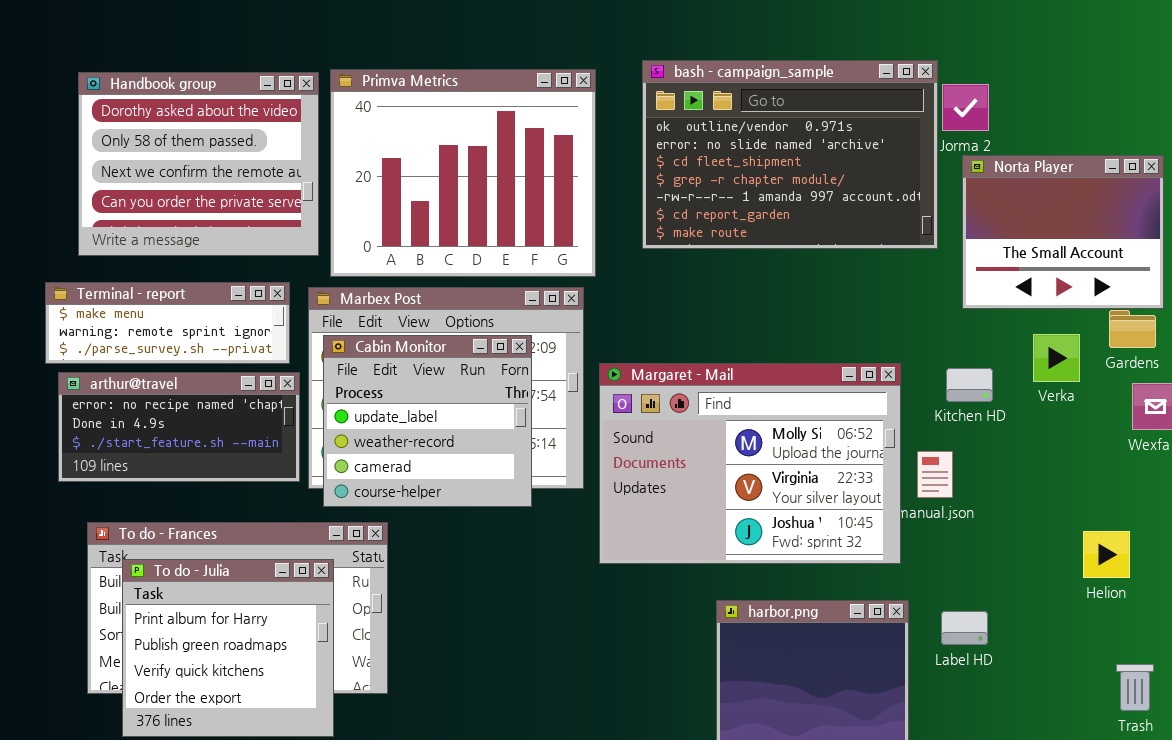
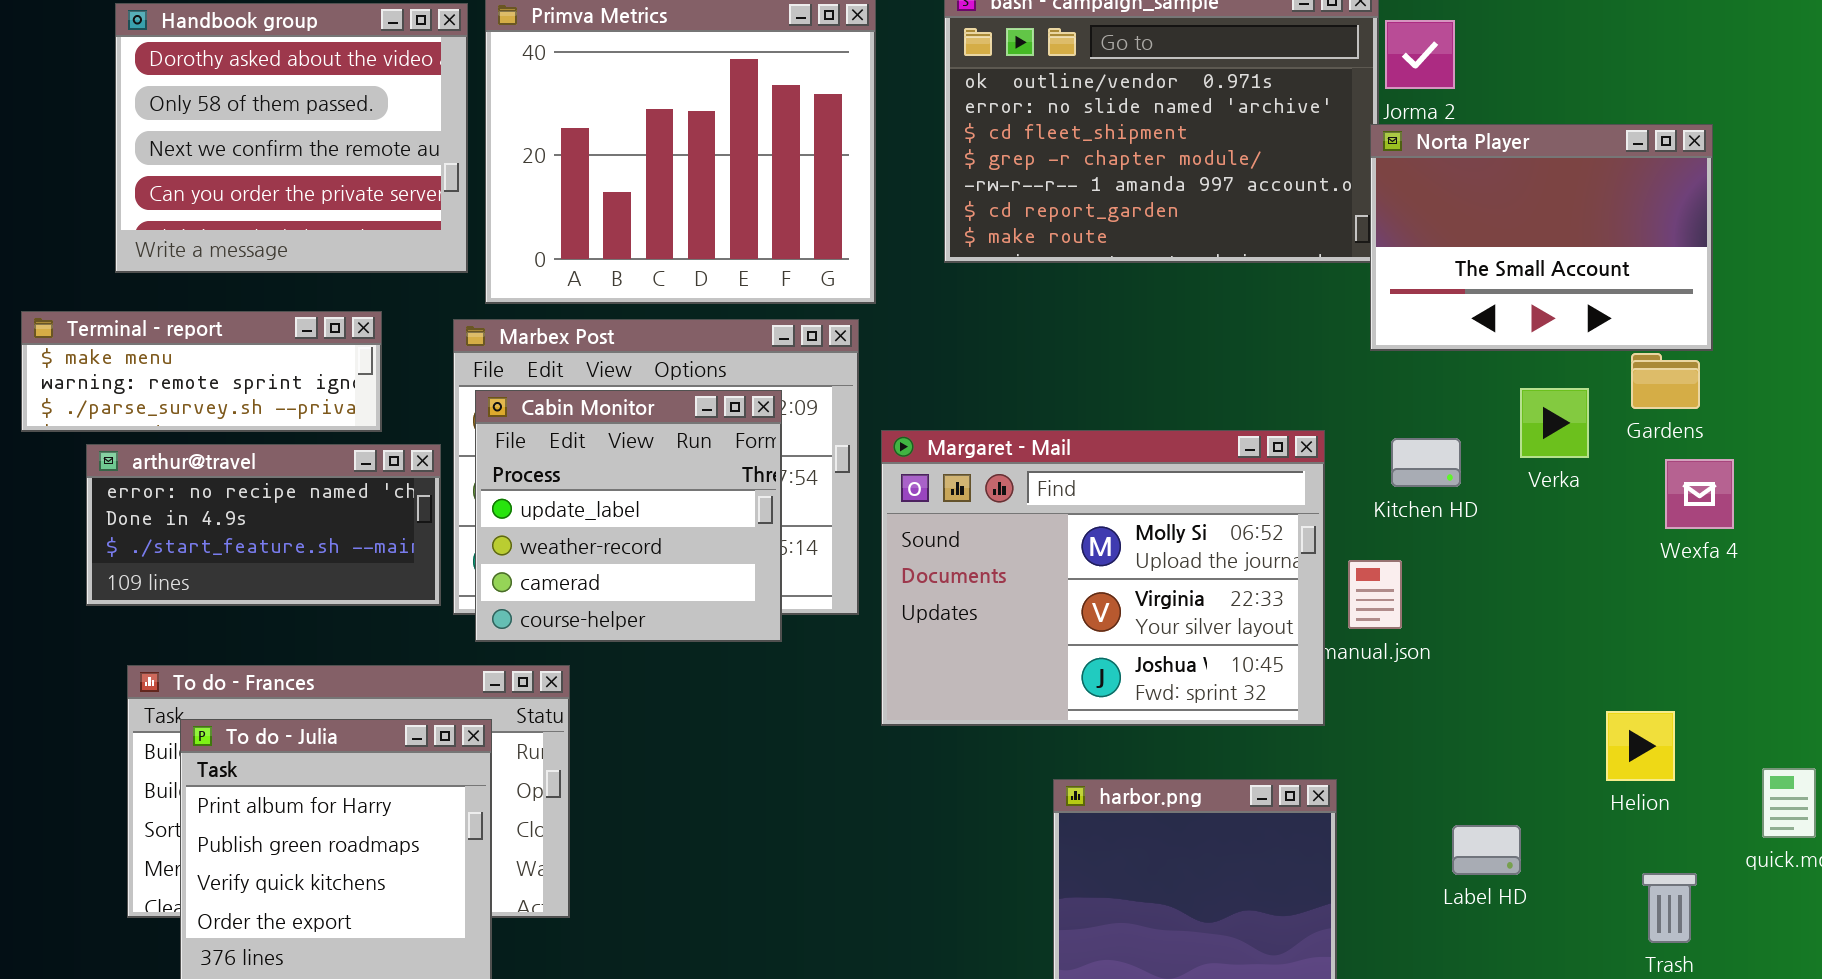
Norta Player: [962,155,1164,309] -> [1370,124,1713,351], resized
Terminal - report: [45,282,290,364] -> [21,311,382,432], moved
Helion: [1083,531,1130,578] -> [1606,711,1675,781], moved
Label HD: [941,611,988,645] -> [1452,825,1521,875], moved

